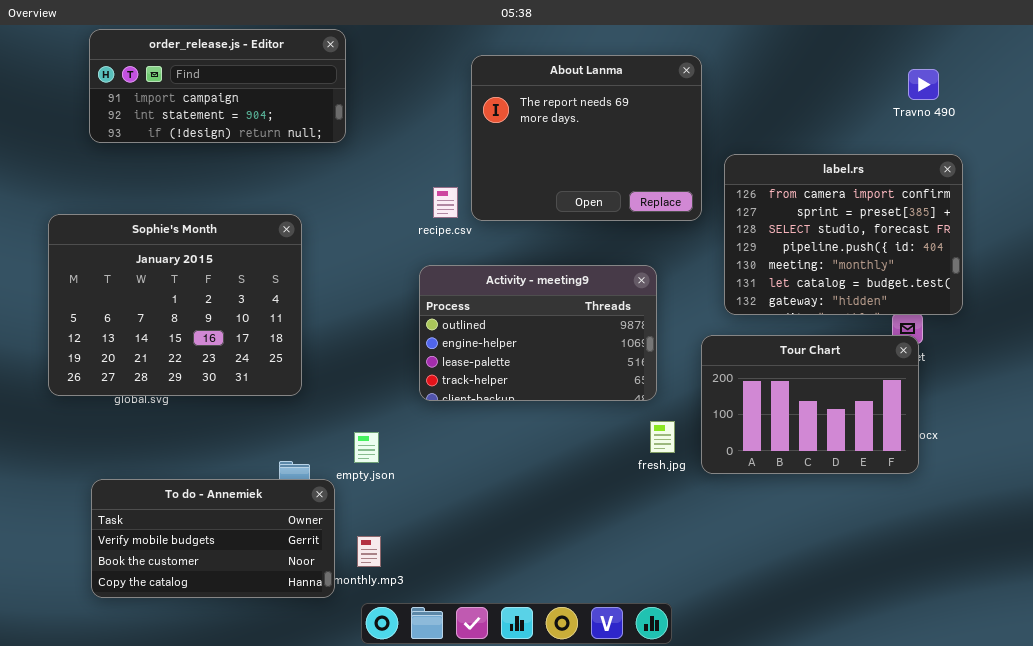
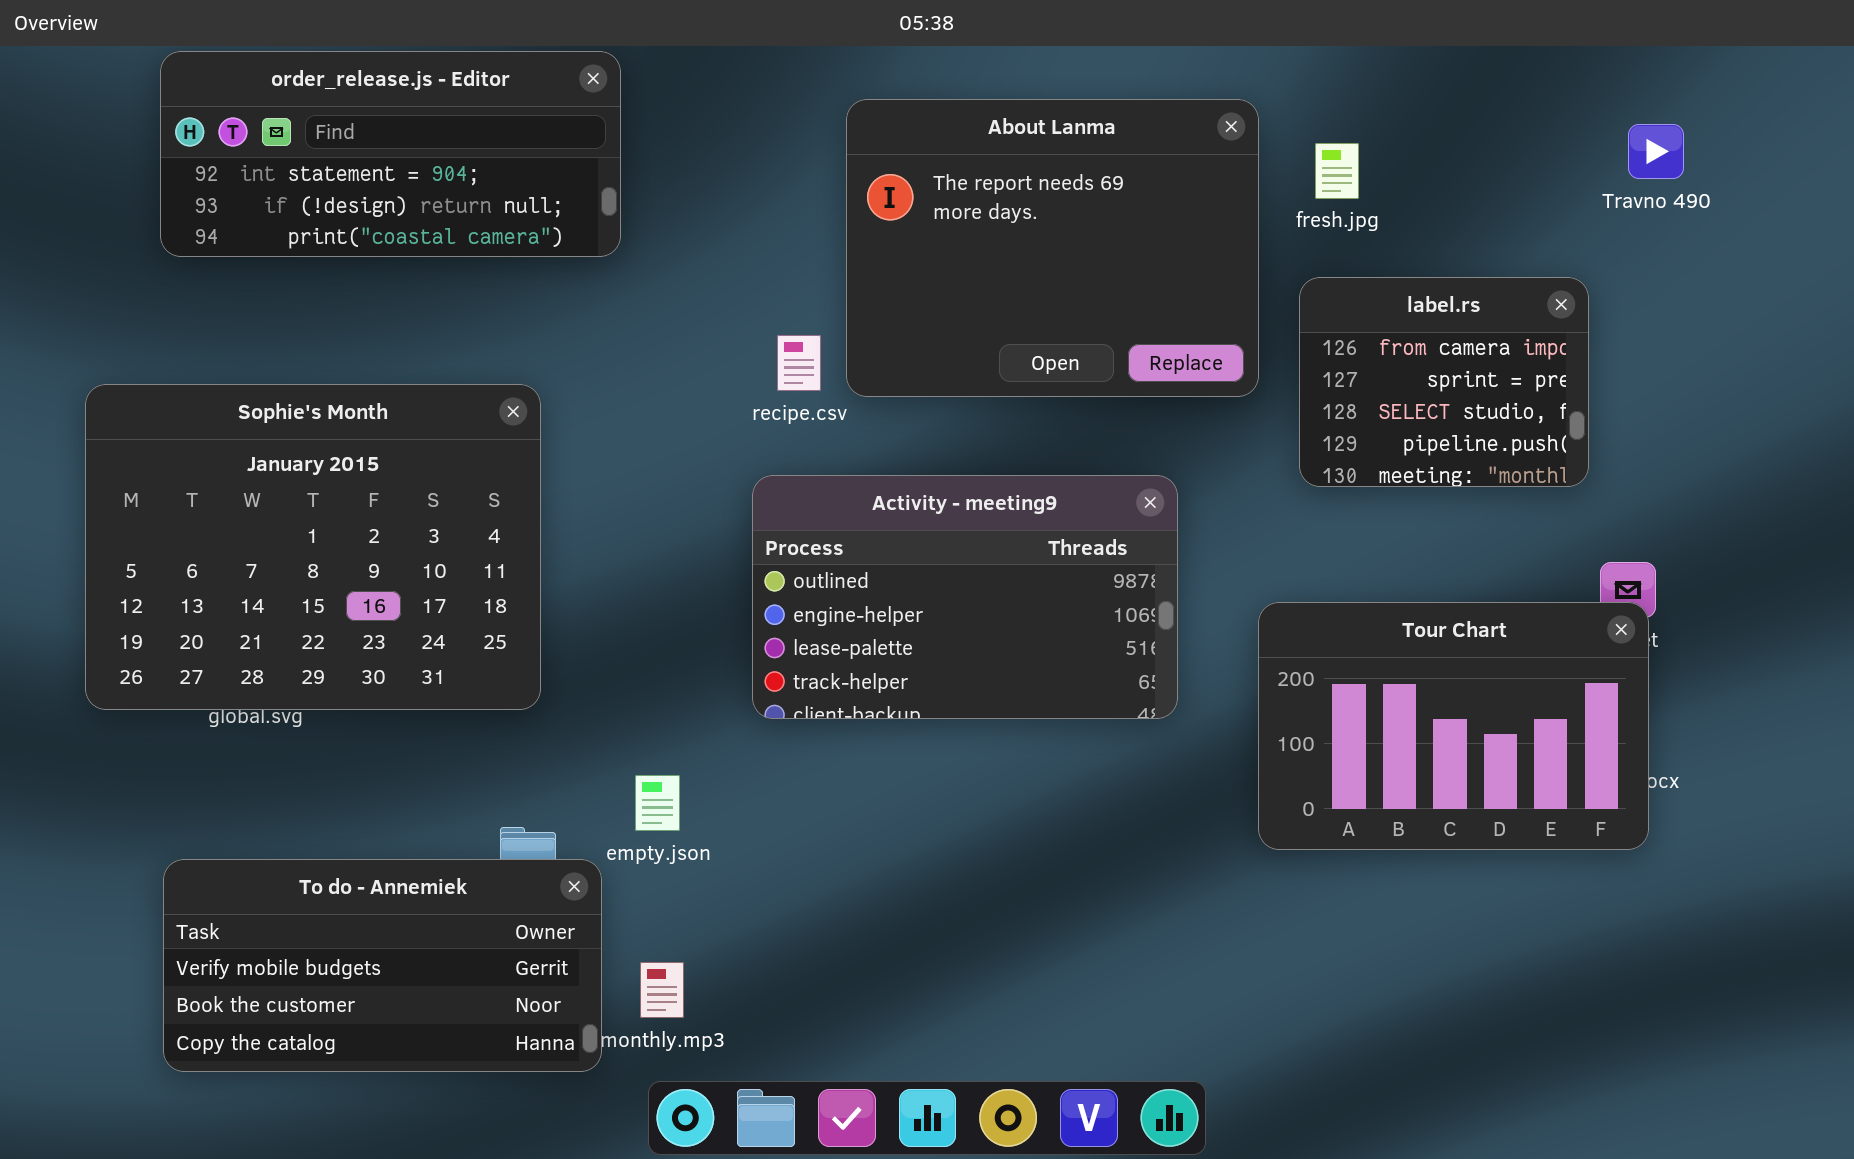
order_release.js - Editor: [89,29,346,143] -> [160,51,621,257], scrolled down 1 row
label.rs: [724,154,963,315] -> [1299,277,1589,487], resized
fresh.jpg: [650,421,675,453] -> [1315,143,1359,199], moved

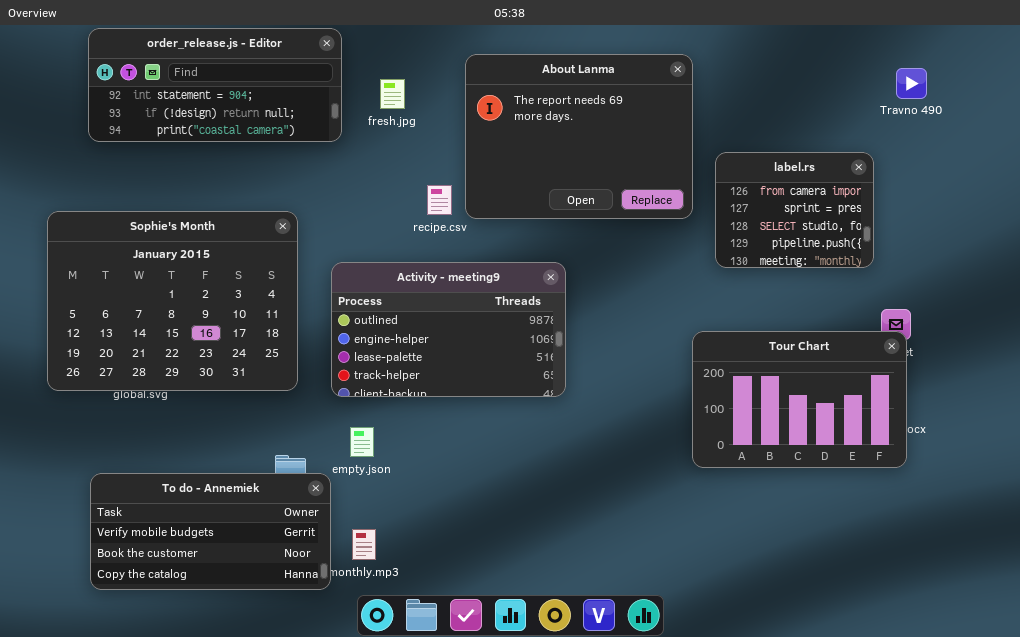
fresh.jpg: [1315,143,1359,199] -> [380,79,405,109], moved
Activity - meeting9: [752,475,1178,719] -> [331,262,566,397], moved

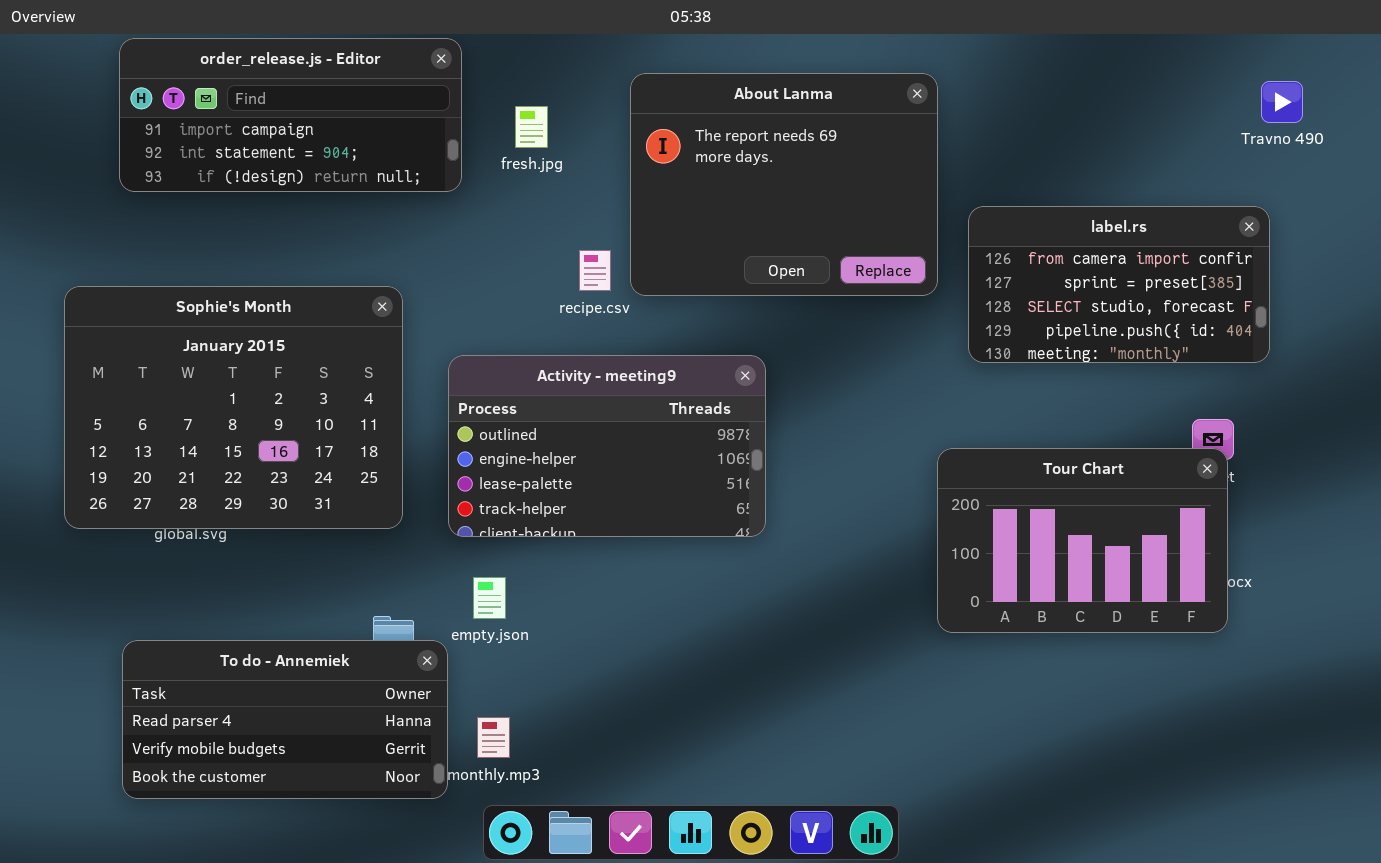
order_release.js - Editor: [88,28,342,142] -> [119,38,462,192], scrolled up 1 row
Travno 490: [896,68,927,99] -> [1261,81,1303,123], moved
label.rs: [715,152,874,268] -> [968,206,1270,363], resized
To do - Annemiek: [90,473,331,590] -> [122,640,448,799], scrolled up 1 row

